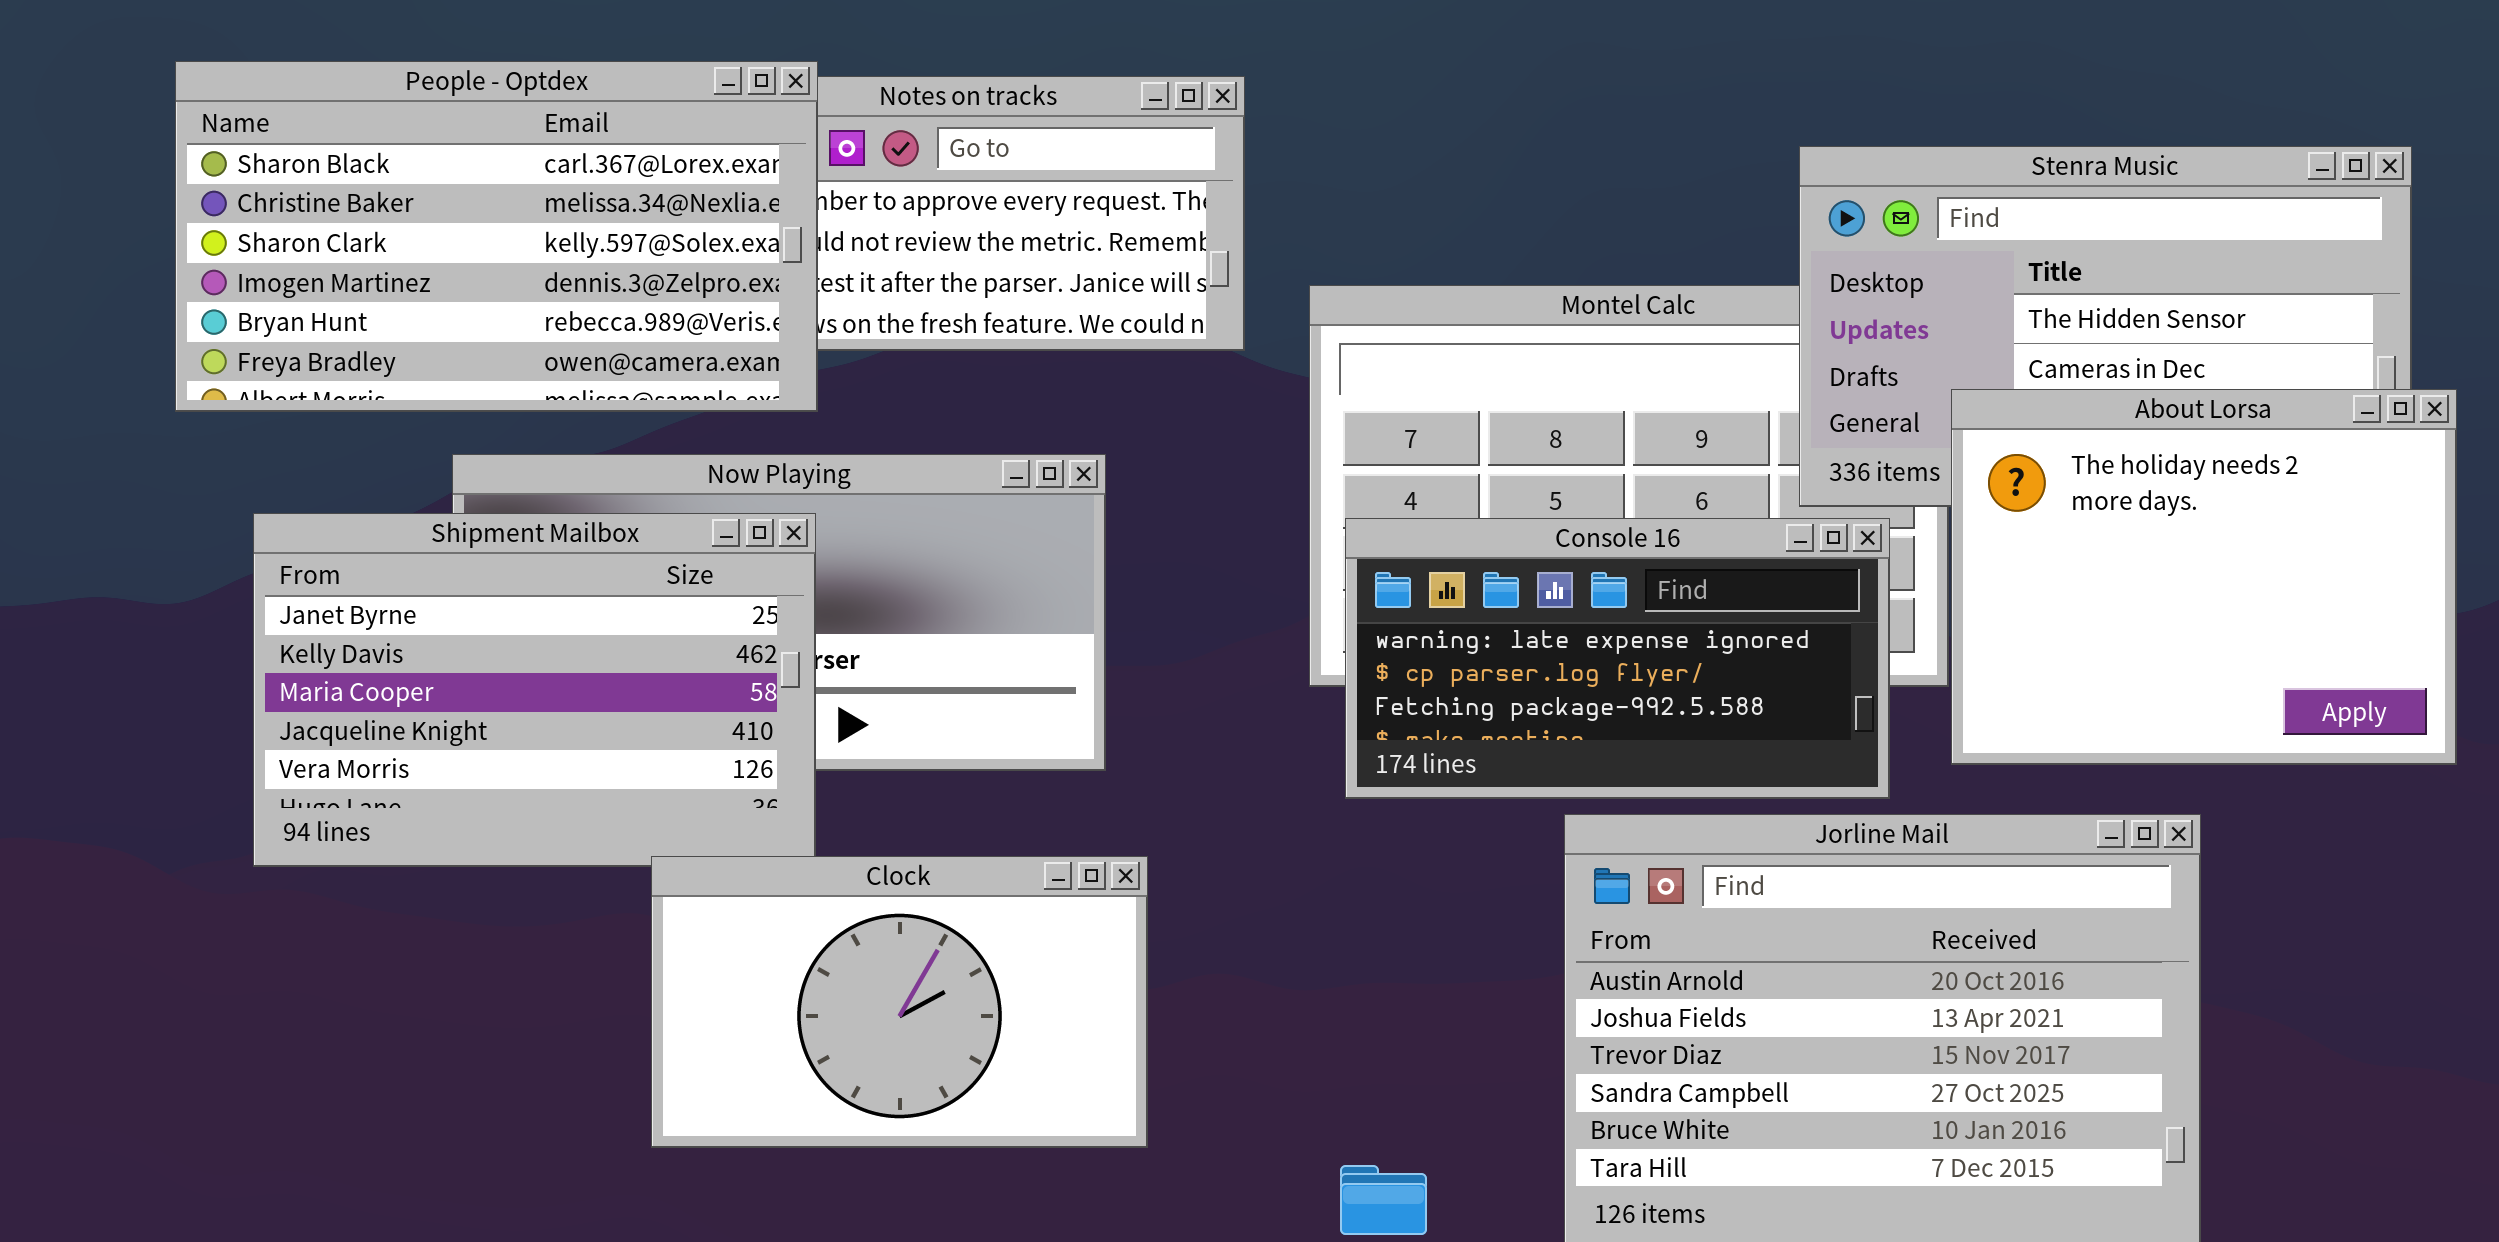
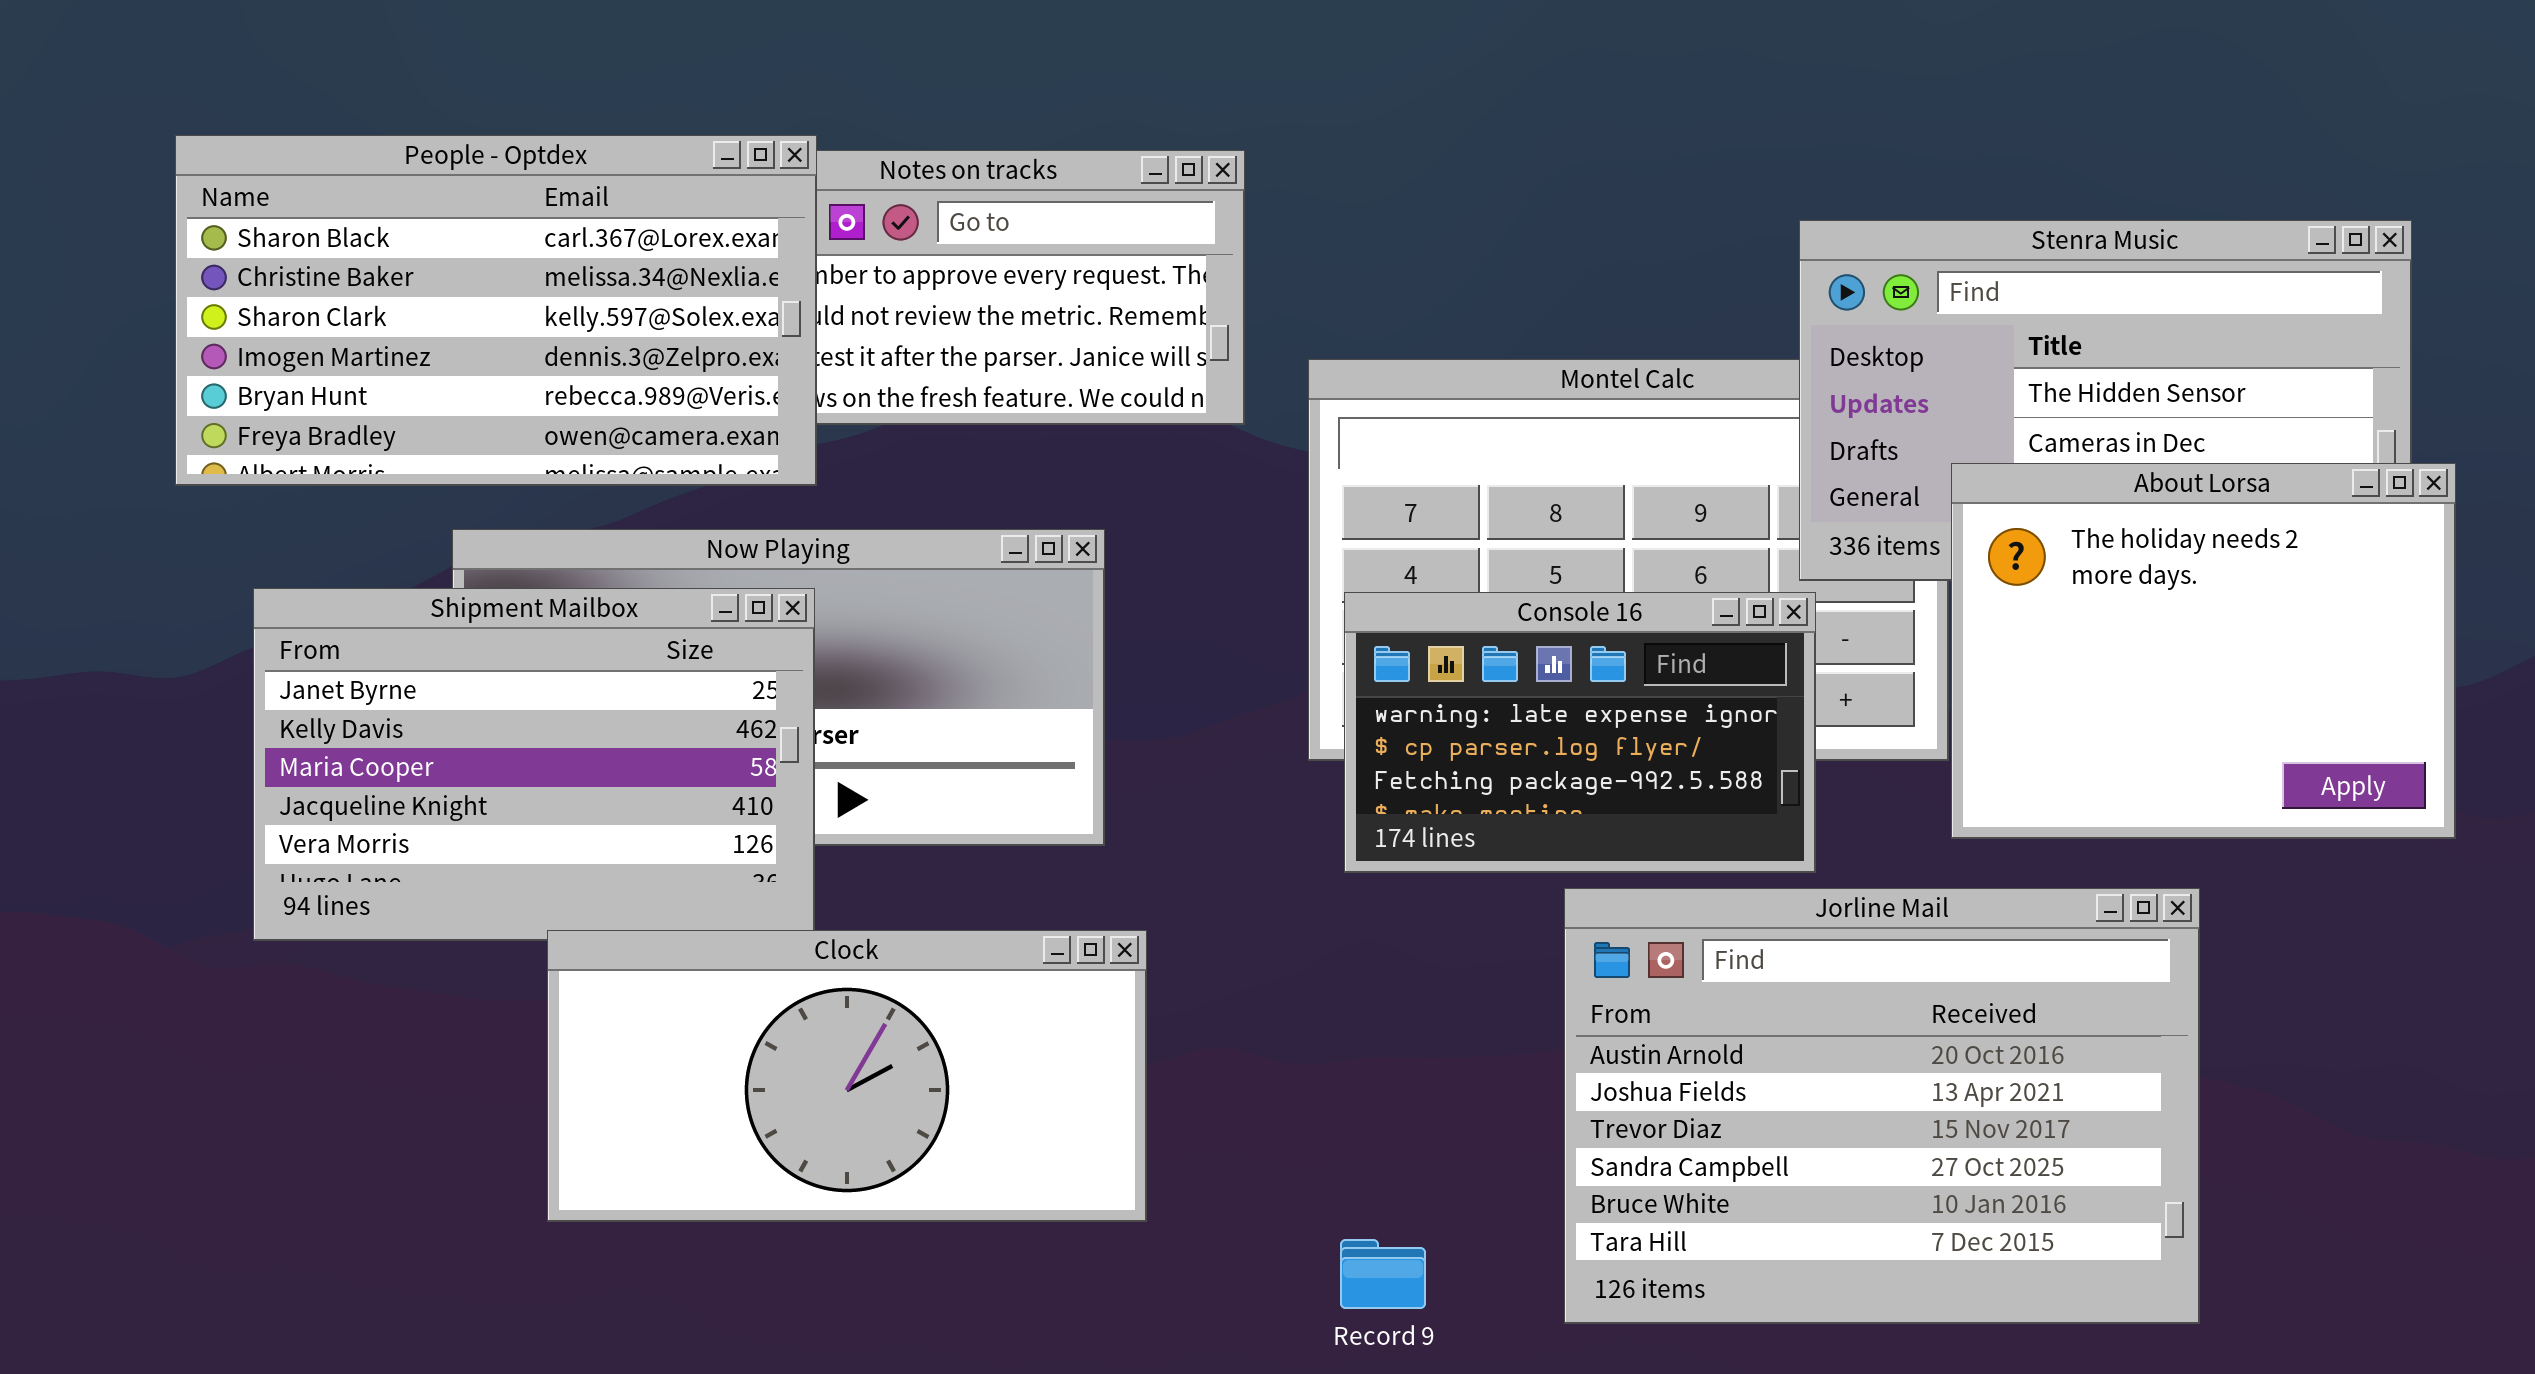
Console 16: [1345,518,1890,799] -> [1344,592,1816,873], resized
Clock: [651,856,1148,1148] -> [547,930,1147,1222], resized

